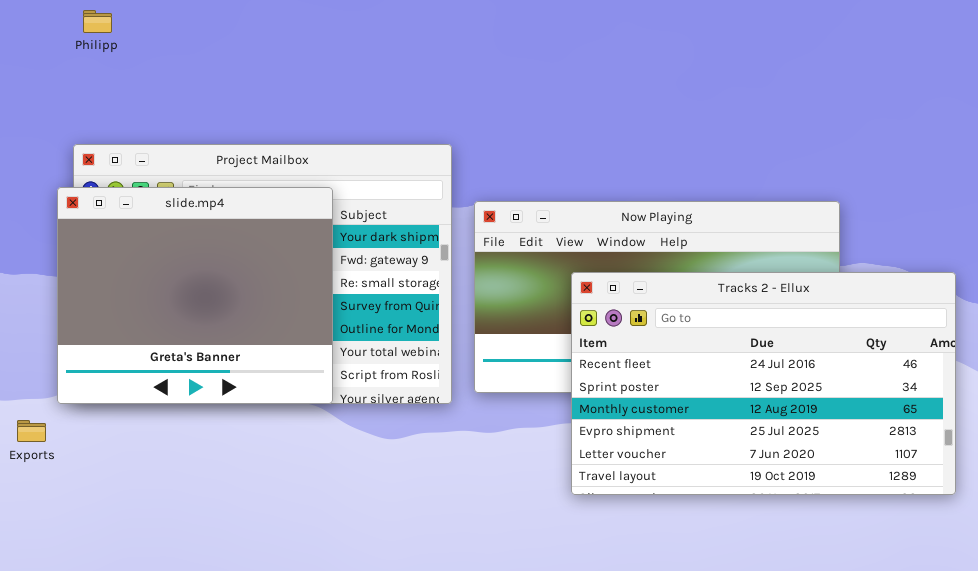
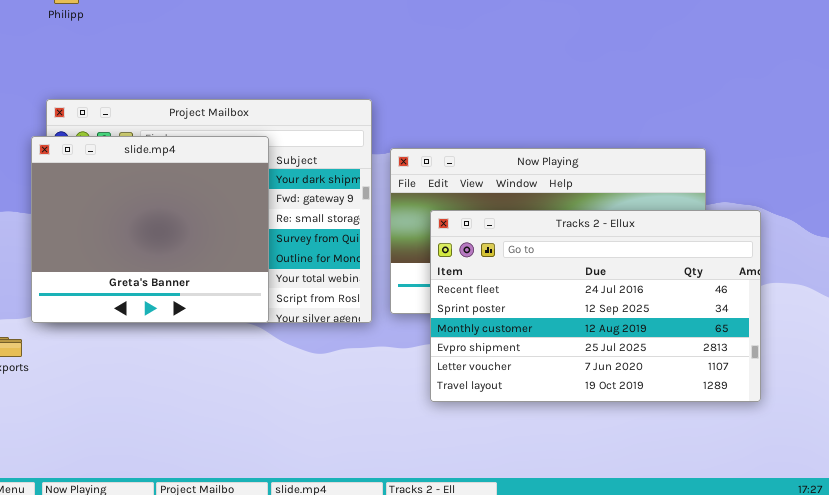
Tracks 2 - Ellux: [571,272,956,495] -> [430,210,761,402], moved

